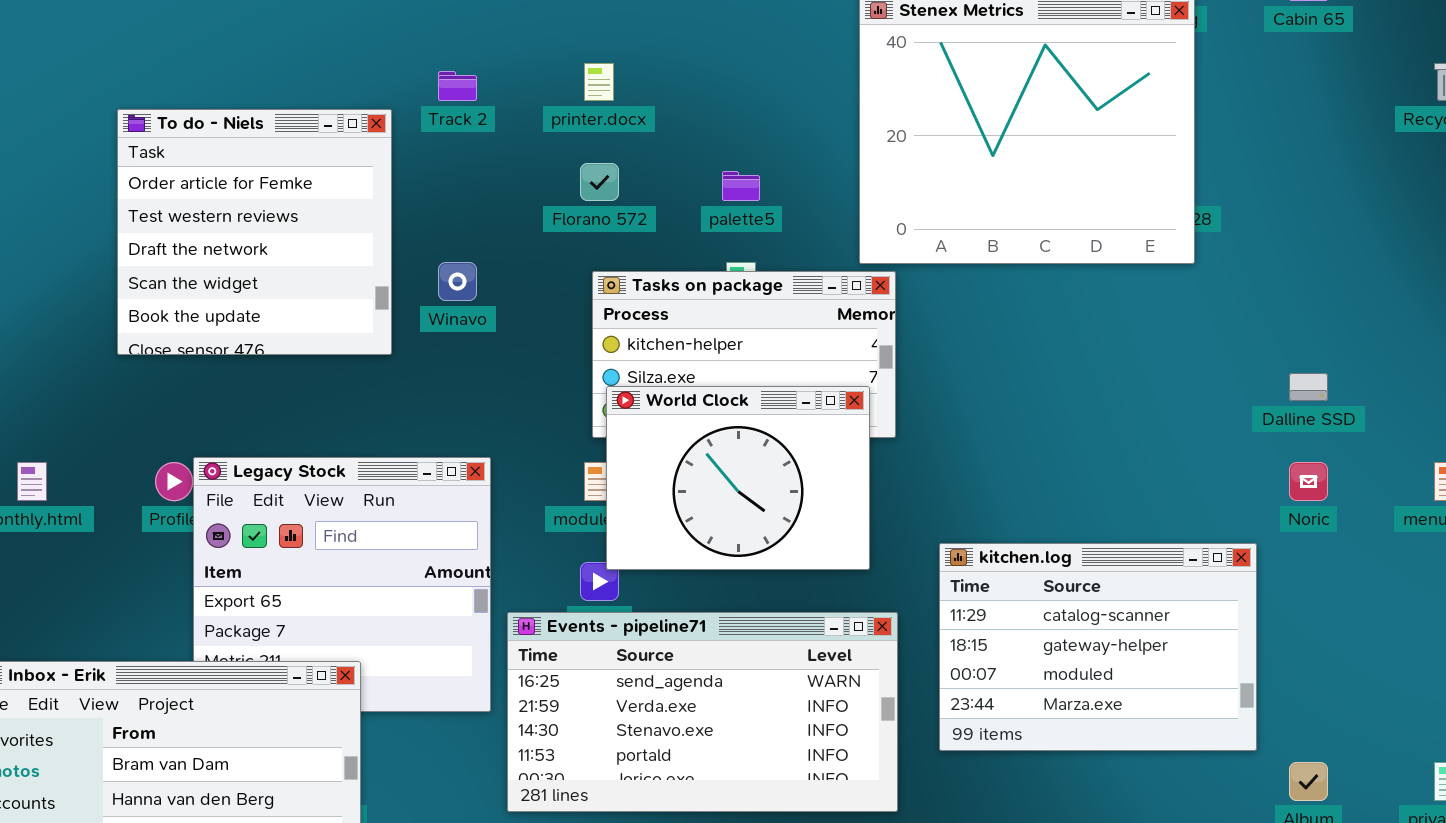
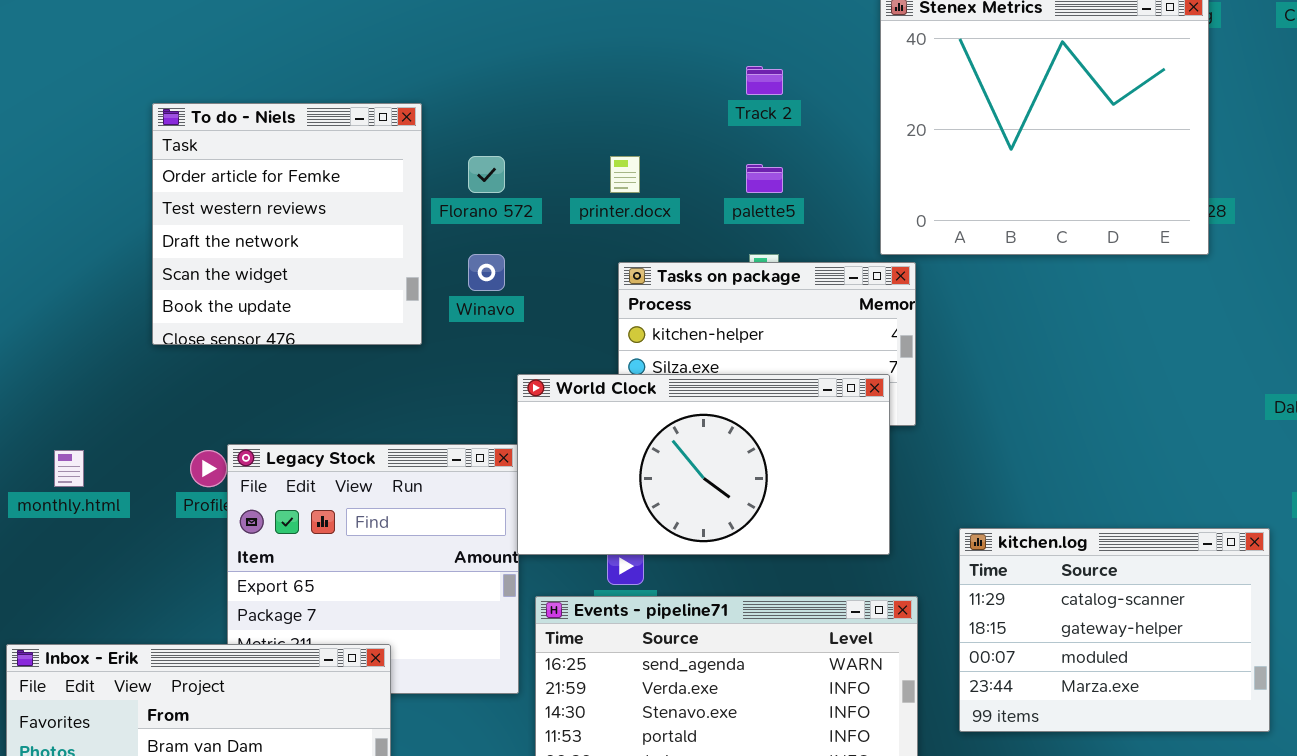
printer.docx: [584,63,614,101] -> [610,156,640,193], moved
Track 2: [438,71,477,101] -> [746,66,783,95], moved
Florano 572: [580,163,619,201] -> [468,156,505,193], moved
World Clock: [606,386,870,570] -> [517,374,890,555], resized

